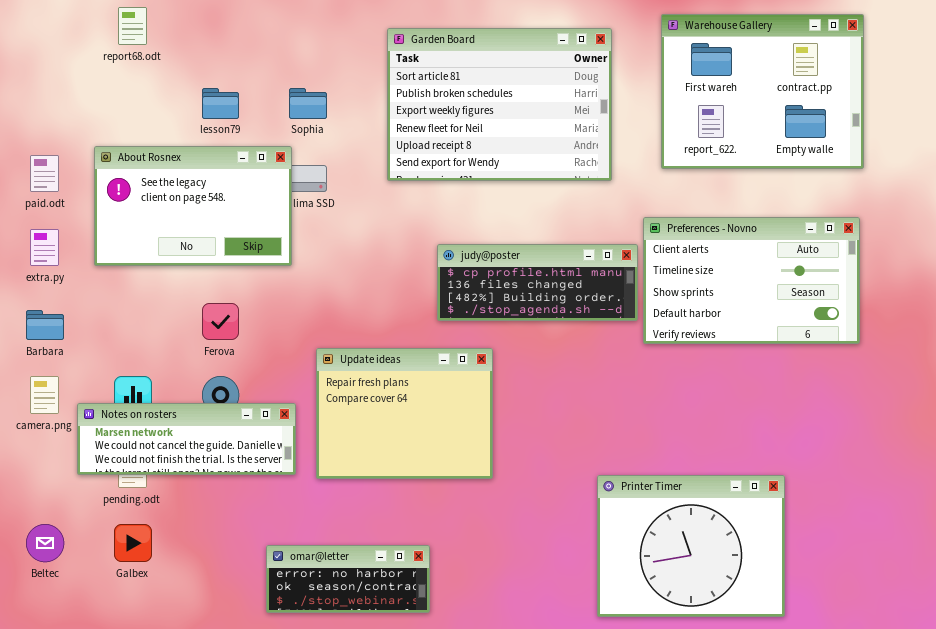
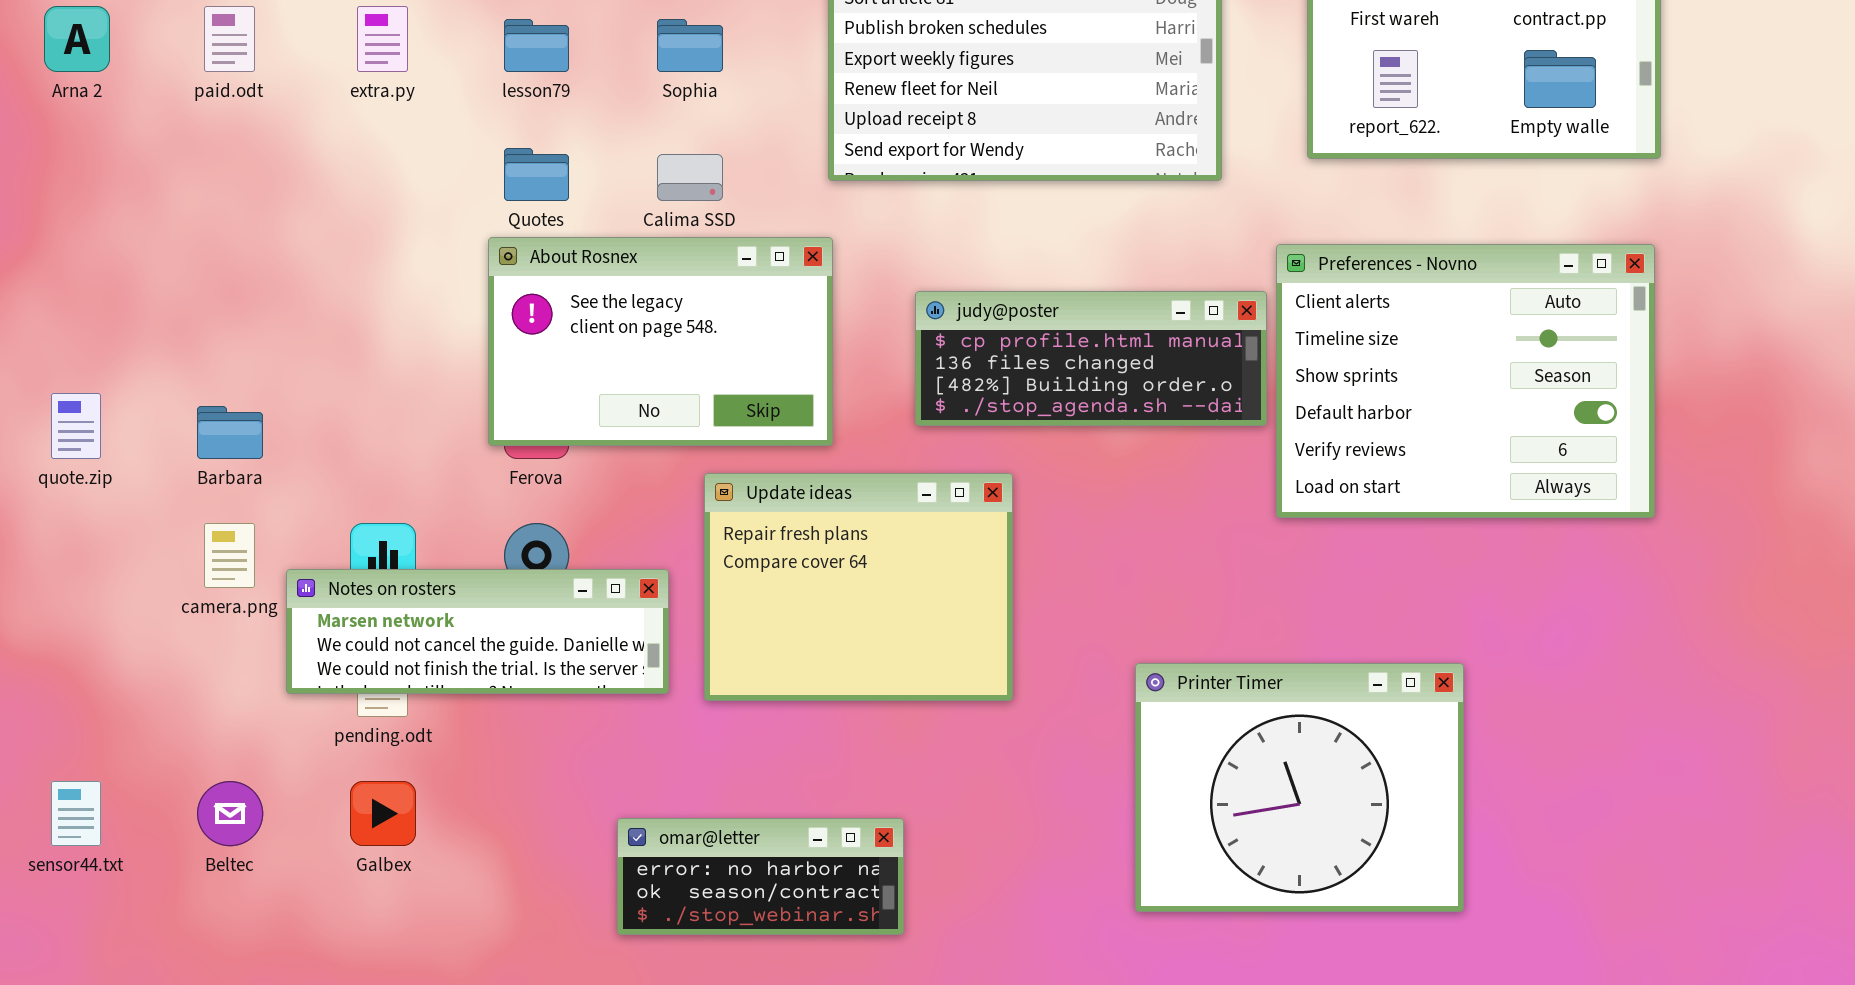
About Rosnex: [94,146,292,266] -> [488,237,833,446], moved
paid.odt: [30,155,59,192] -> [204,6,255,72], moved
Preferences - Novno: [643,217,860,344] -> [1276,244,1655,518], resized
extra.py: [30,229,59,266] -> [357,6,408,72], moved
Printer Timer: [597,475,785,617] -> [1135,663,1464,912], moved

